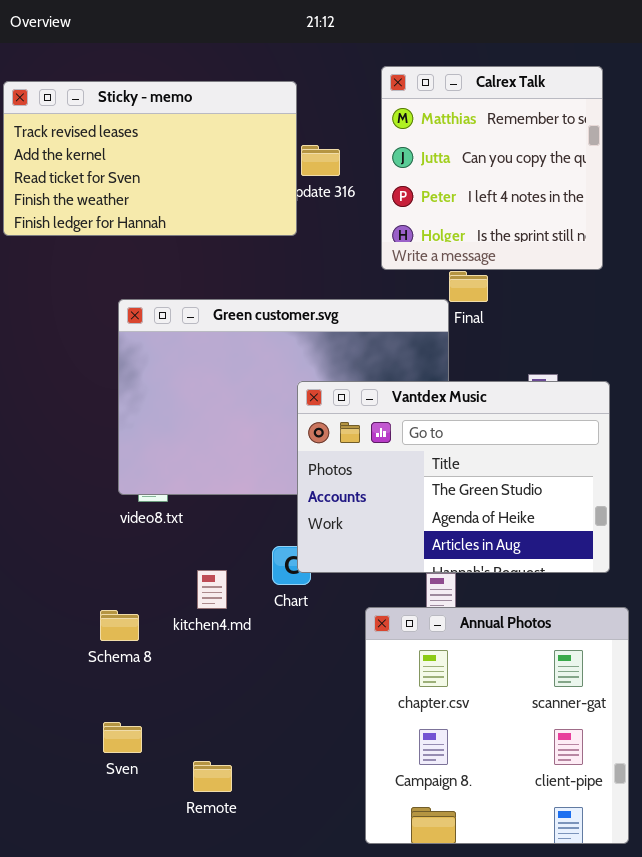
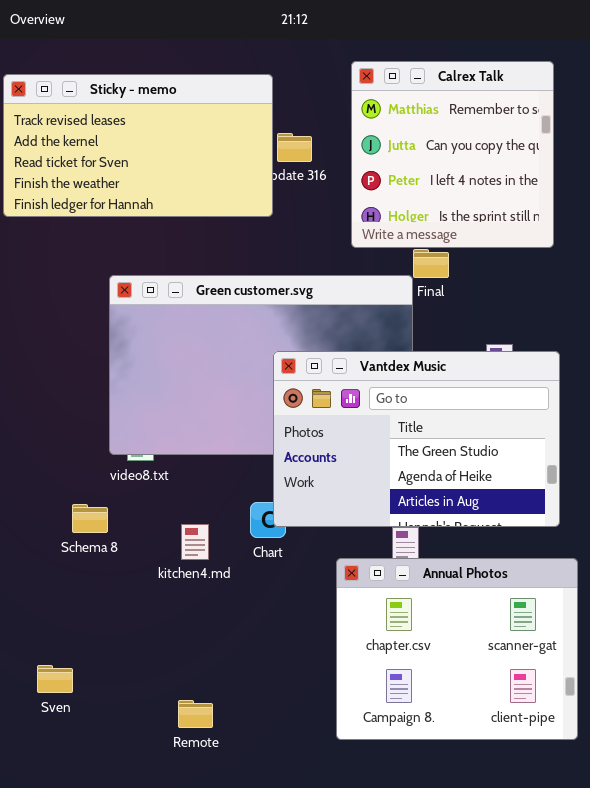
Annual Photos: [365,607,629,844] -> [336,558,578,740], resized
Schema 8: [100,610,139,641] -> [72,504,108,533], moved
Sven: [103,722,142,753] -> [37,665,73,693], moved

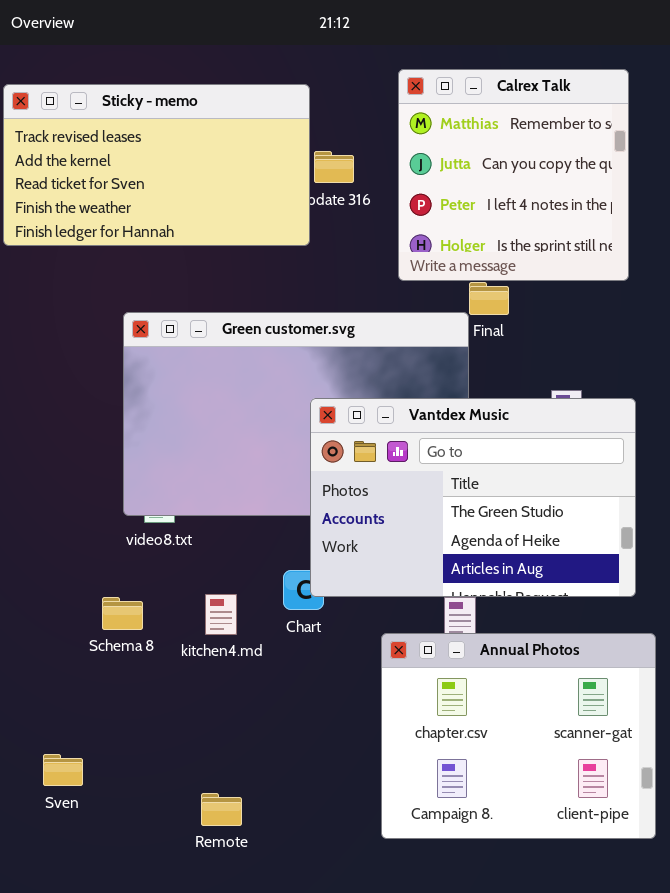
Schema 8: [72,504,108,533] -> [102,597,143,630], moved

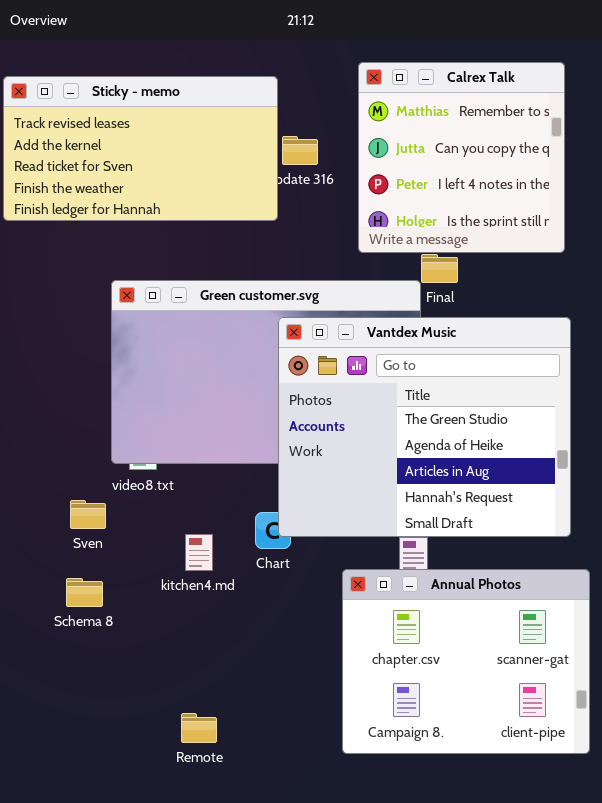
Vantdex Music: [310,398,636,597] -> [278,317,571,537], resized
Schema 8: [102,597,143,630] -> [66,578,103,607], moved
Sven: [43,754,83,786] -> [70,500,106,529], moved

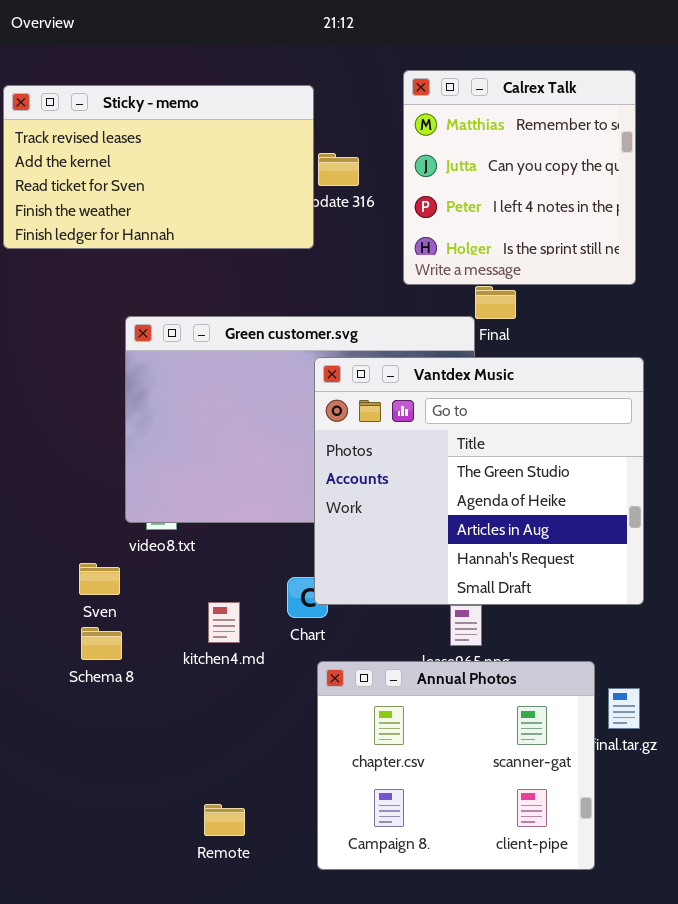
Annual Photos: [342,569,590,754] -> [317,661,595,870], moved
Schema 8: [66,578,103,607] -> [81,627,122,660], moved

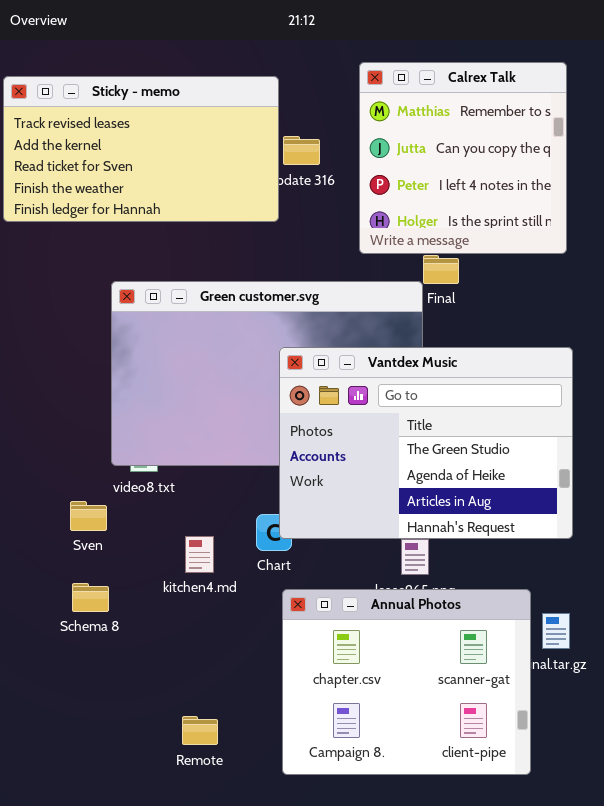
Vantdex Music: [314,357,644,605] -> [279,347,573,539], resized
Schema 8: [81,627,122,660] -> [72,583,109,612], moved

